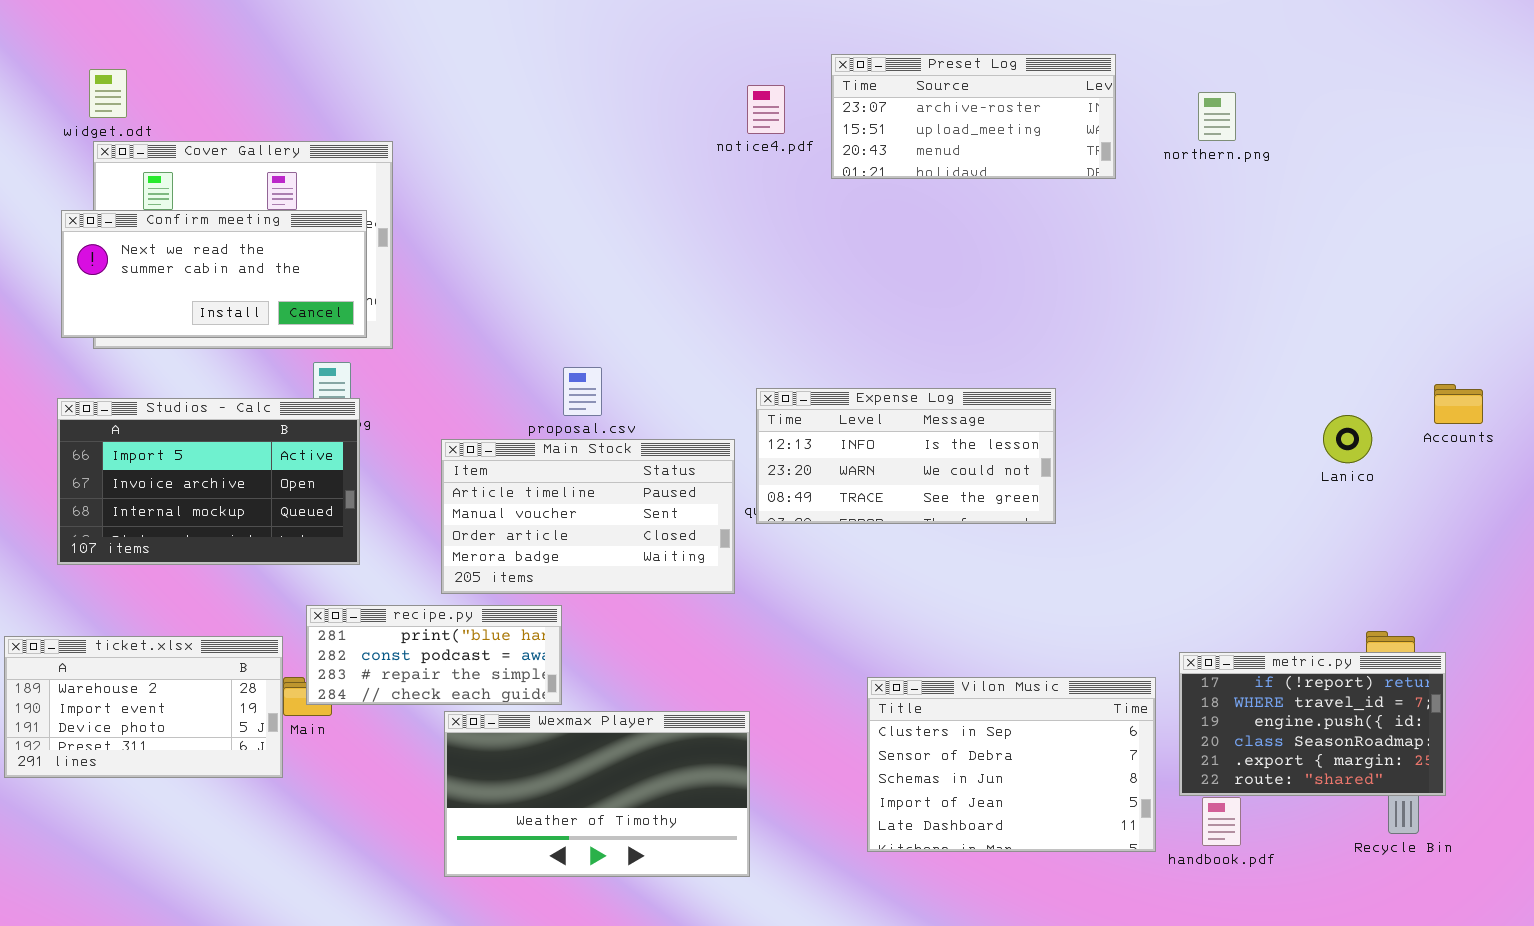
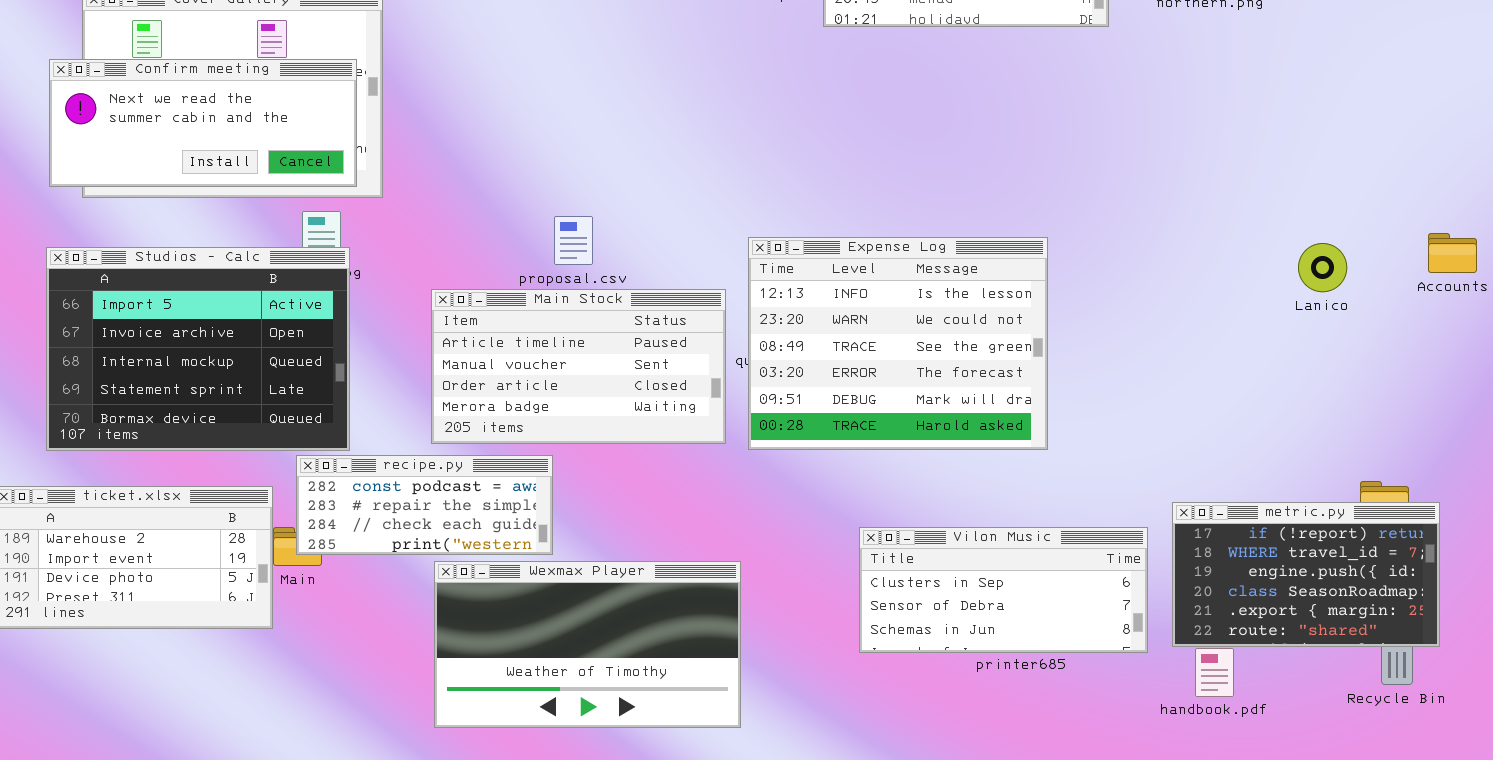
Expense Log: [756,388,1056,524] -> [748,237,1048,450], resized
Studios - Calc: [57,398,360,565] -> [46,247,350,451], resized
Lanico: [1323,415,1372,463] -> [1298,243,1347,292], moved
recipe.py: [306,605,562,705] -> [296,455,553,555], scrolled down 1 row
Vilon Music: [867,677,1156,852] -> [859,527,1148,653], resized

